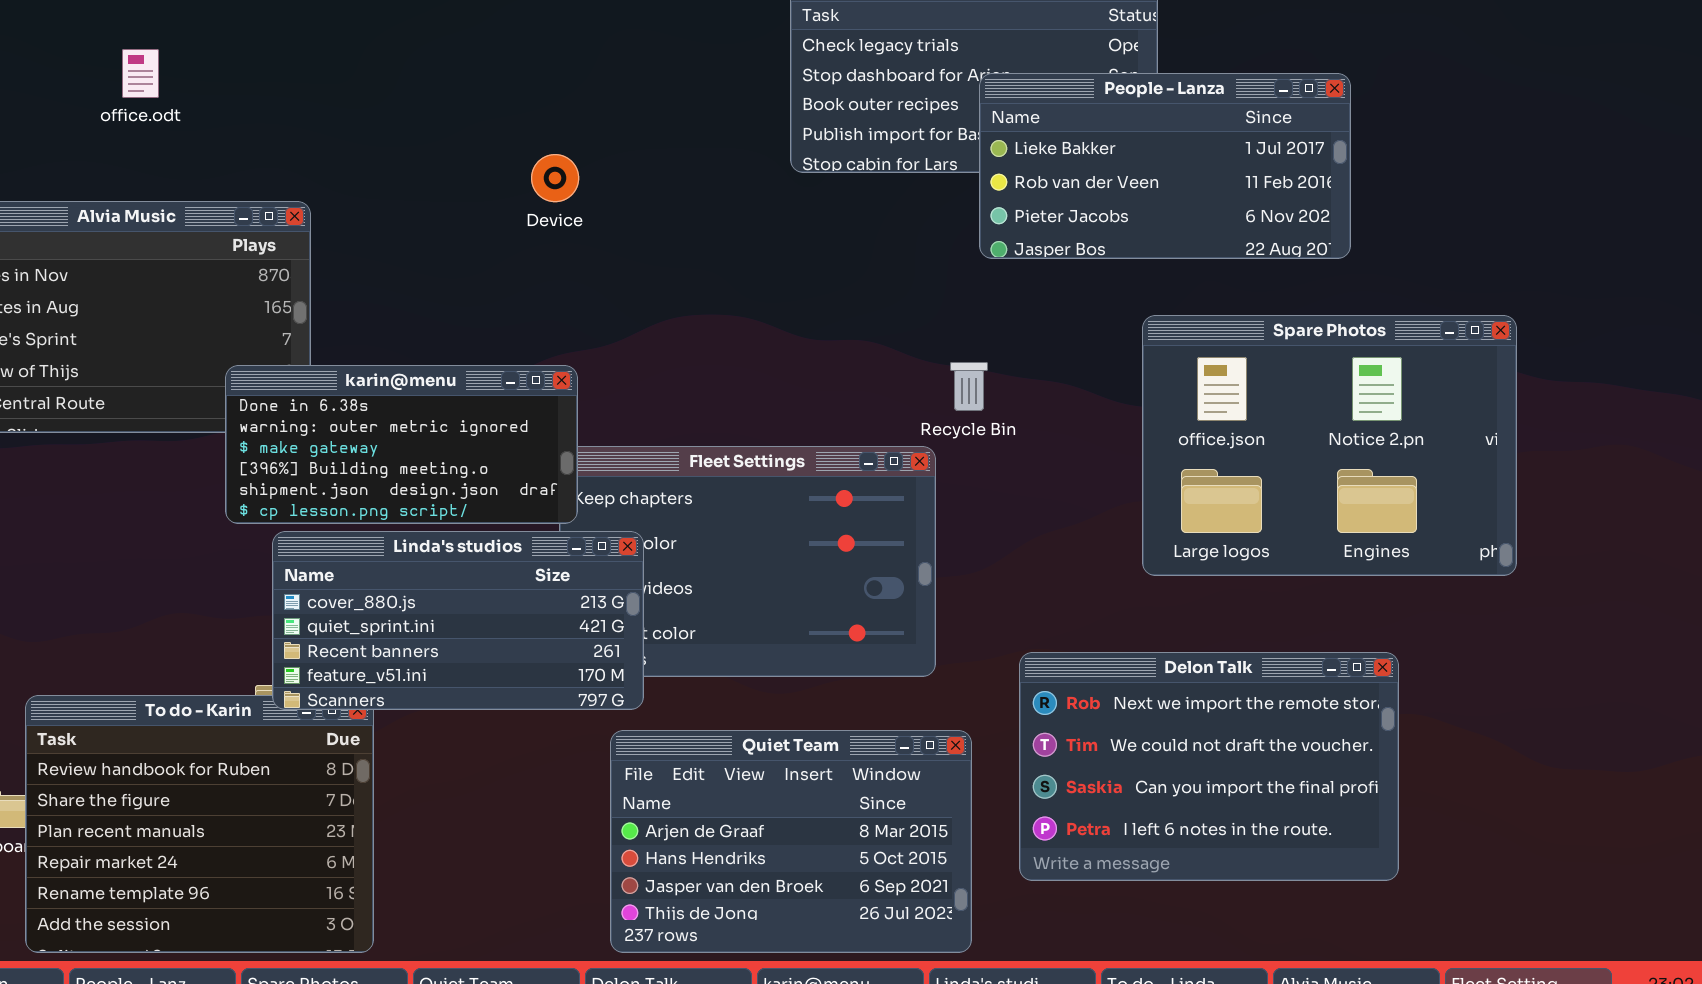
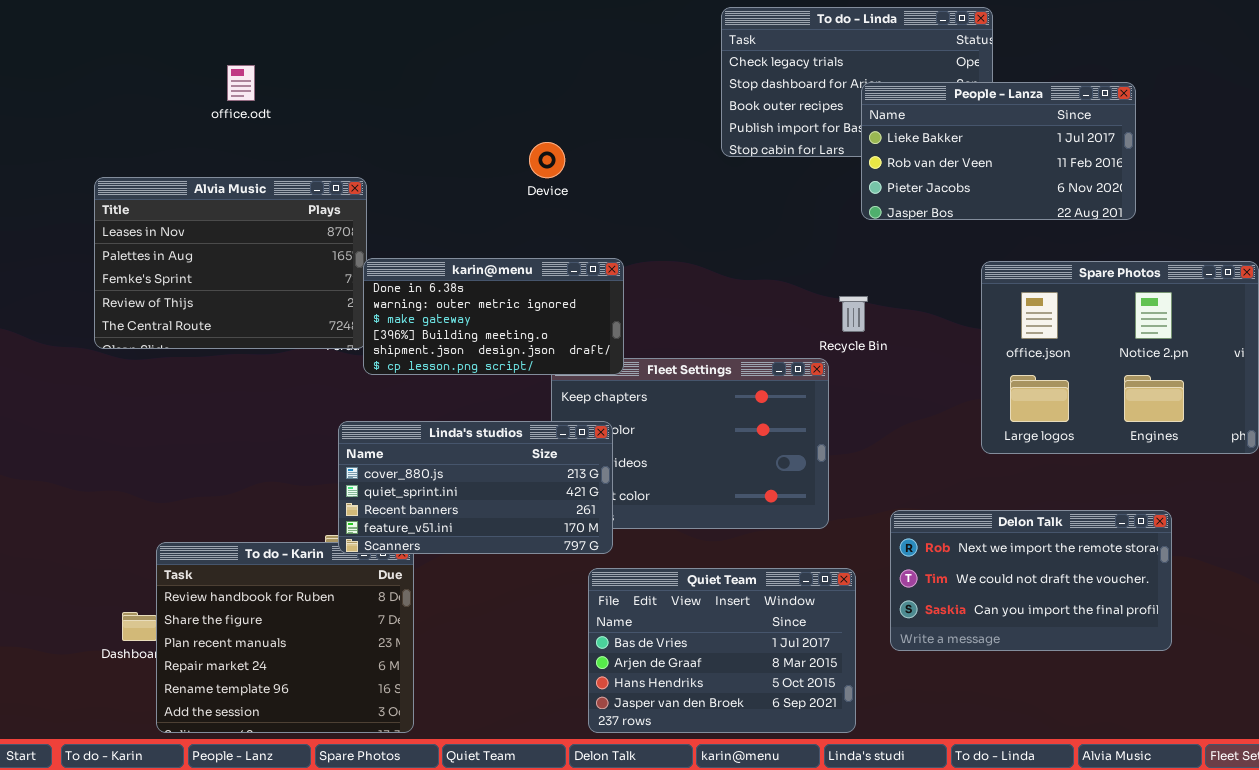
karin@menu: [225,365,578,524] -> [363,258,624,375], moved
Delon Talk: [1019,652,1399,881] -> [890,510,1172,651], resized
Quiet Team: [610,730,972,953] -> [588,568,856,733], scrolled up 1 row

